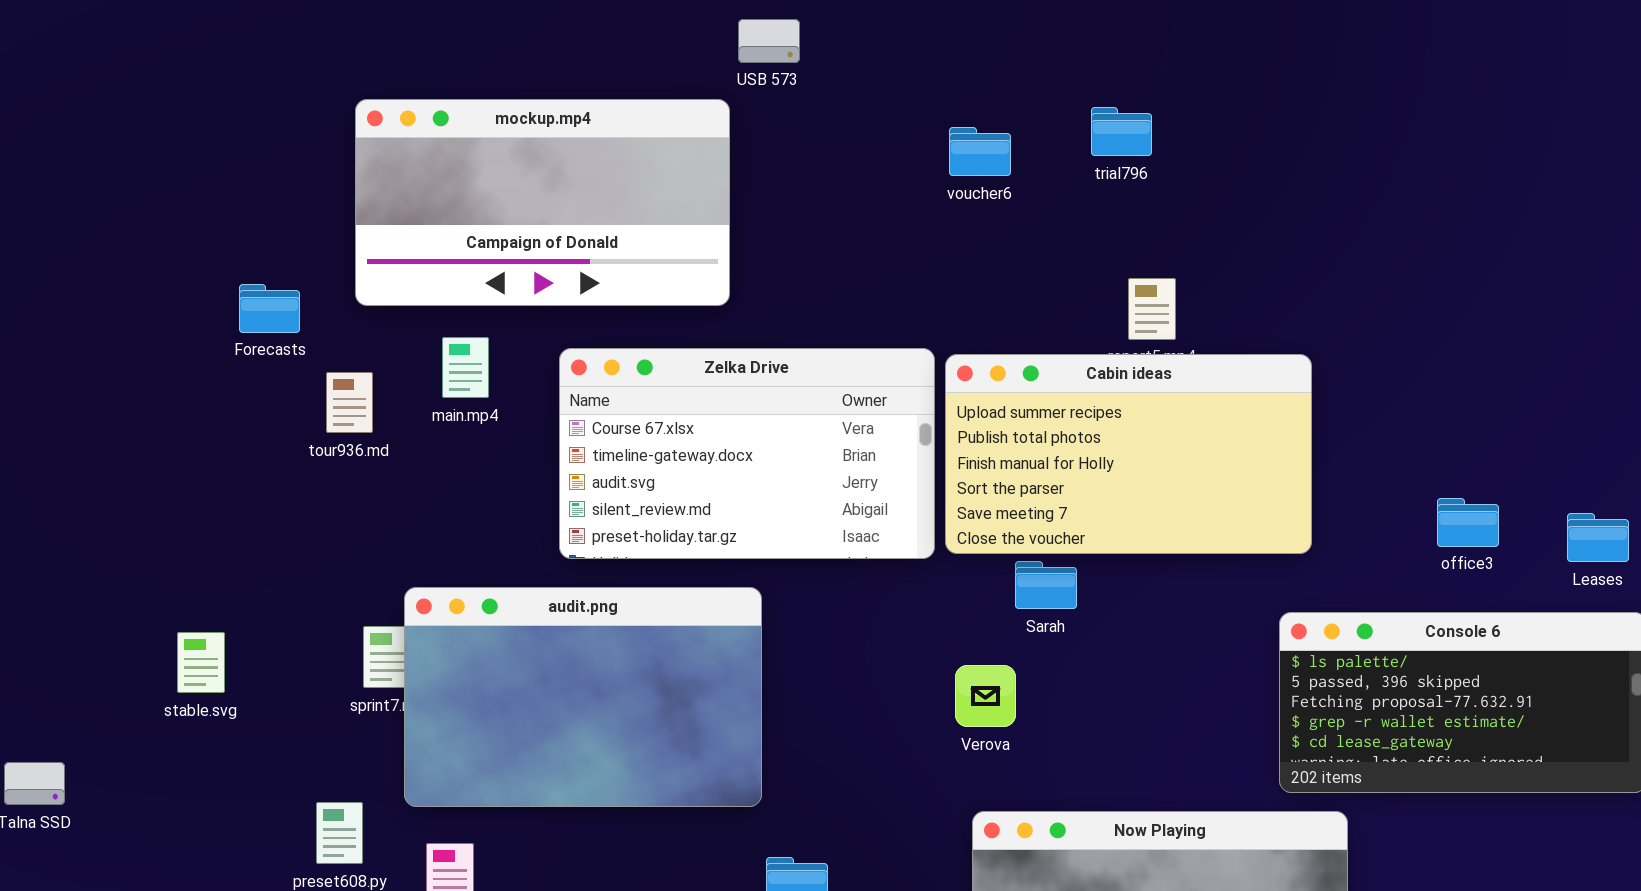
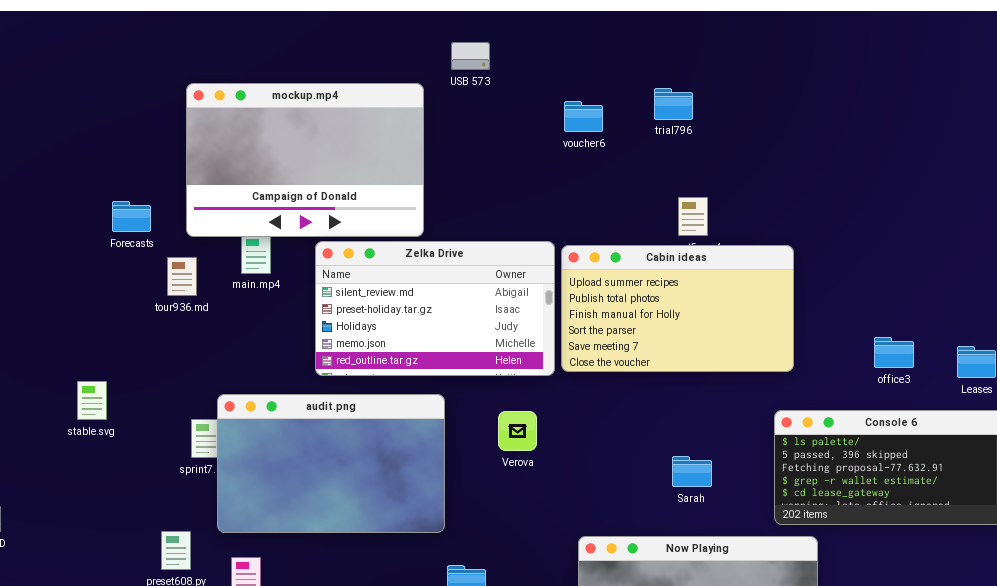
USB 573: [738,19,800,63] -> [451,42,490,70], moved
mockup.mp4: [355,99,730,306] -> [186,83,424,237], resized
Zelka Drive: [559,348,935,559] -> [315,241,555,376], scrolled down 3 rows
Sarah: [1015,561,1077,609] -> [672,456,712,487], moved
stable.svg: [177,632,225,693] -> [77,381,107,420], moved
Verova: [955,665,1016,727] -> [498,411,537,451], moved

